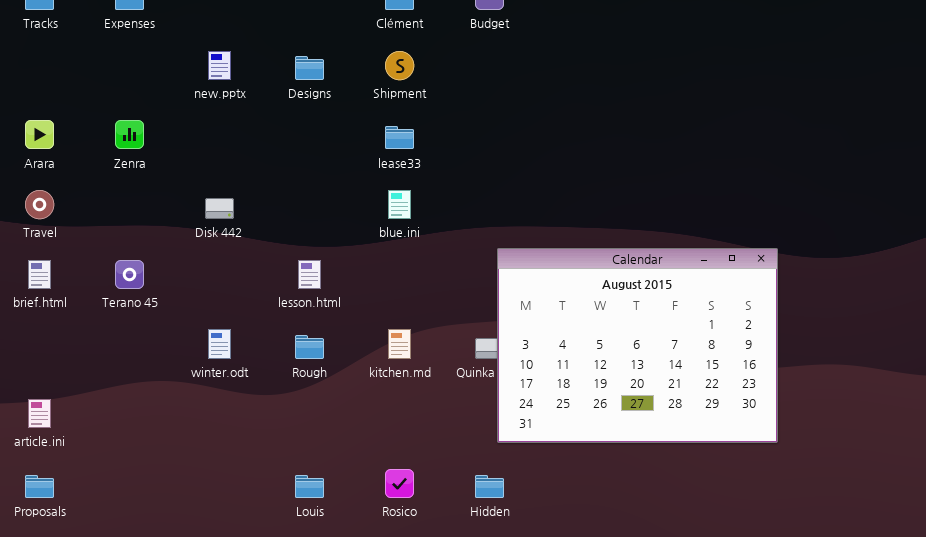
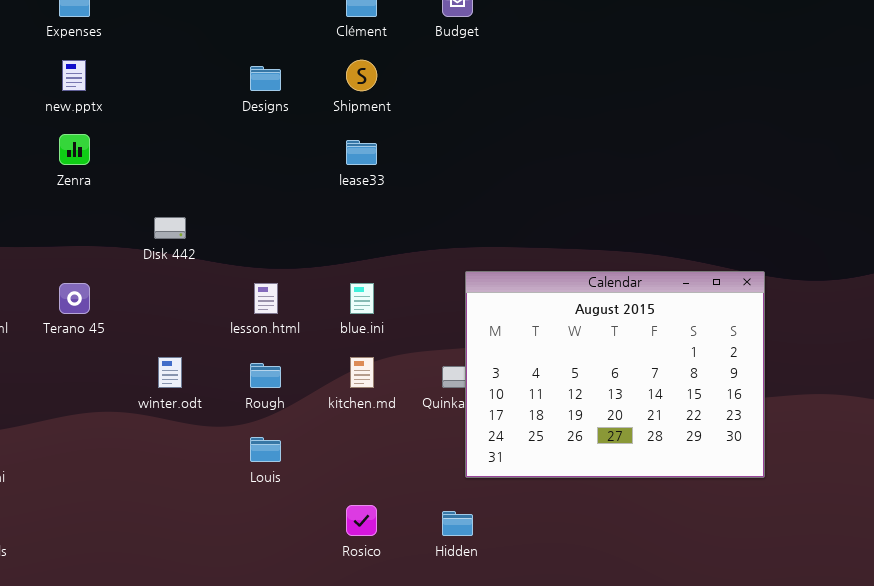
new.pptx: [208,51,231,80] -> [62,60,86,91], moved
blue.ini: [388,190,411,219] -> [350,283,374,314], moved
Louis: [295,475,324,498] -> [250,437,281,462], moved

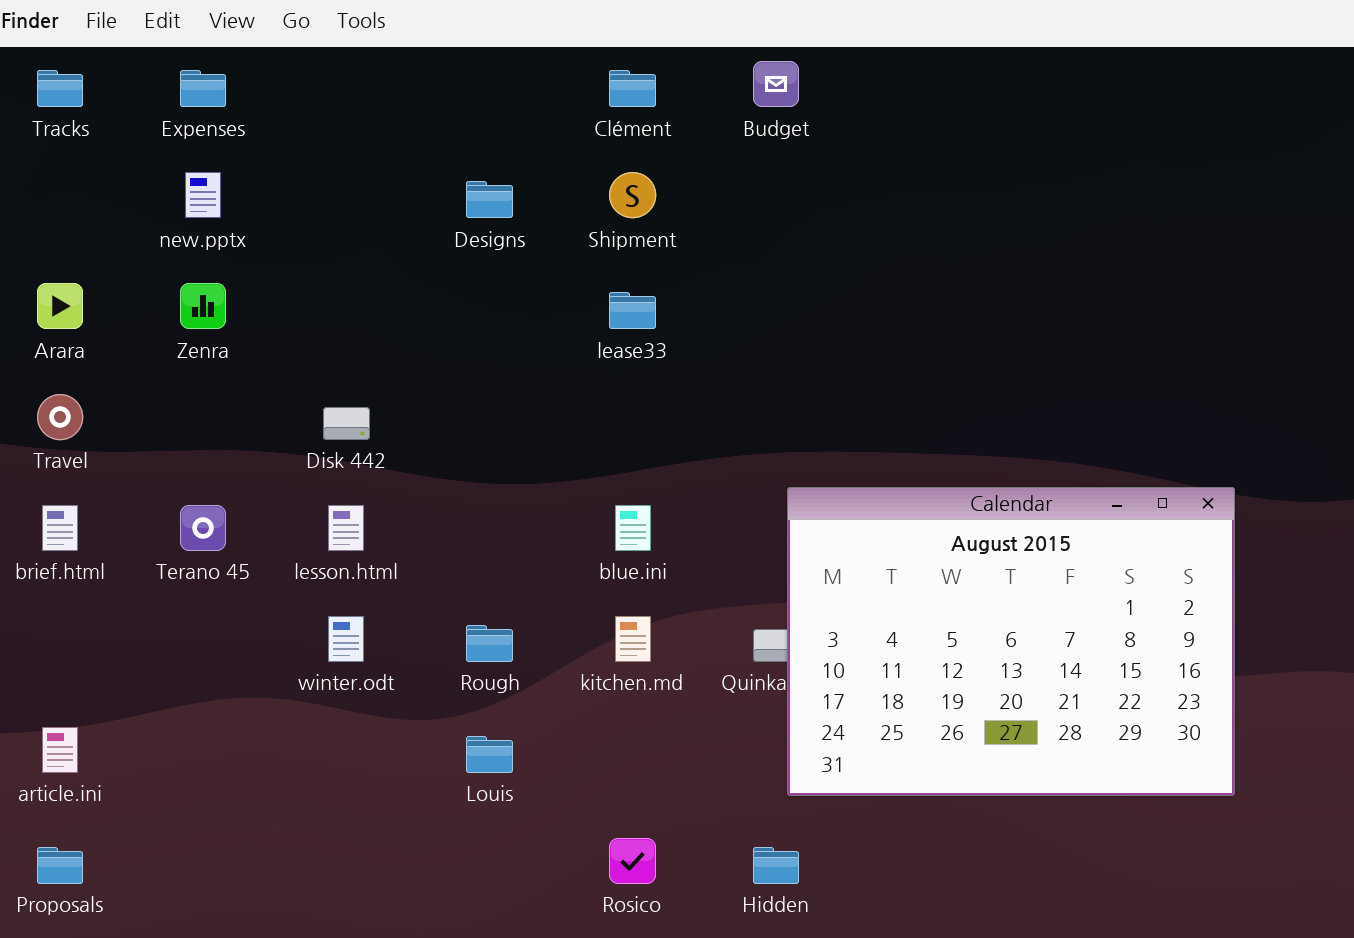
lesson.html: [254,283,278,314] -> [328,505,364,551], moved

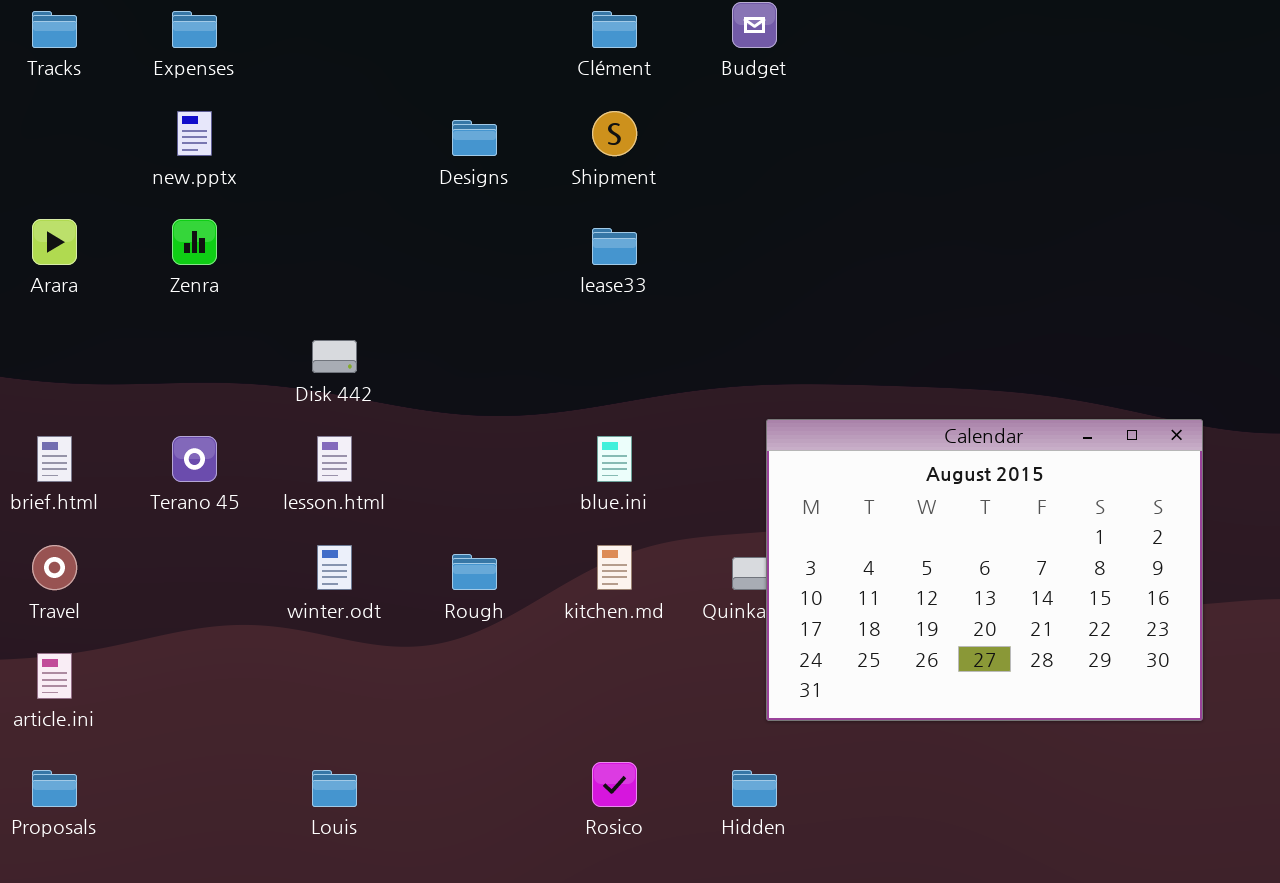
Travel: [37,394,83,440] -> [32,545,77,590], moved
Louis: [466,736,513,773] -> [312,770,357,807], moved

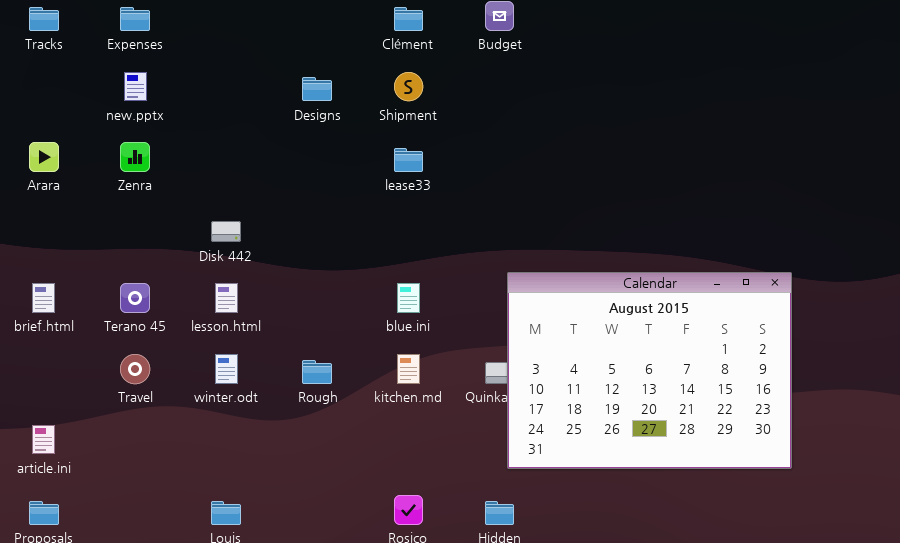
Travel: [32,545,77,590] -> [120,354,150,384], moved

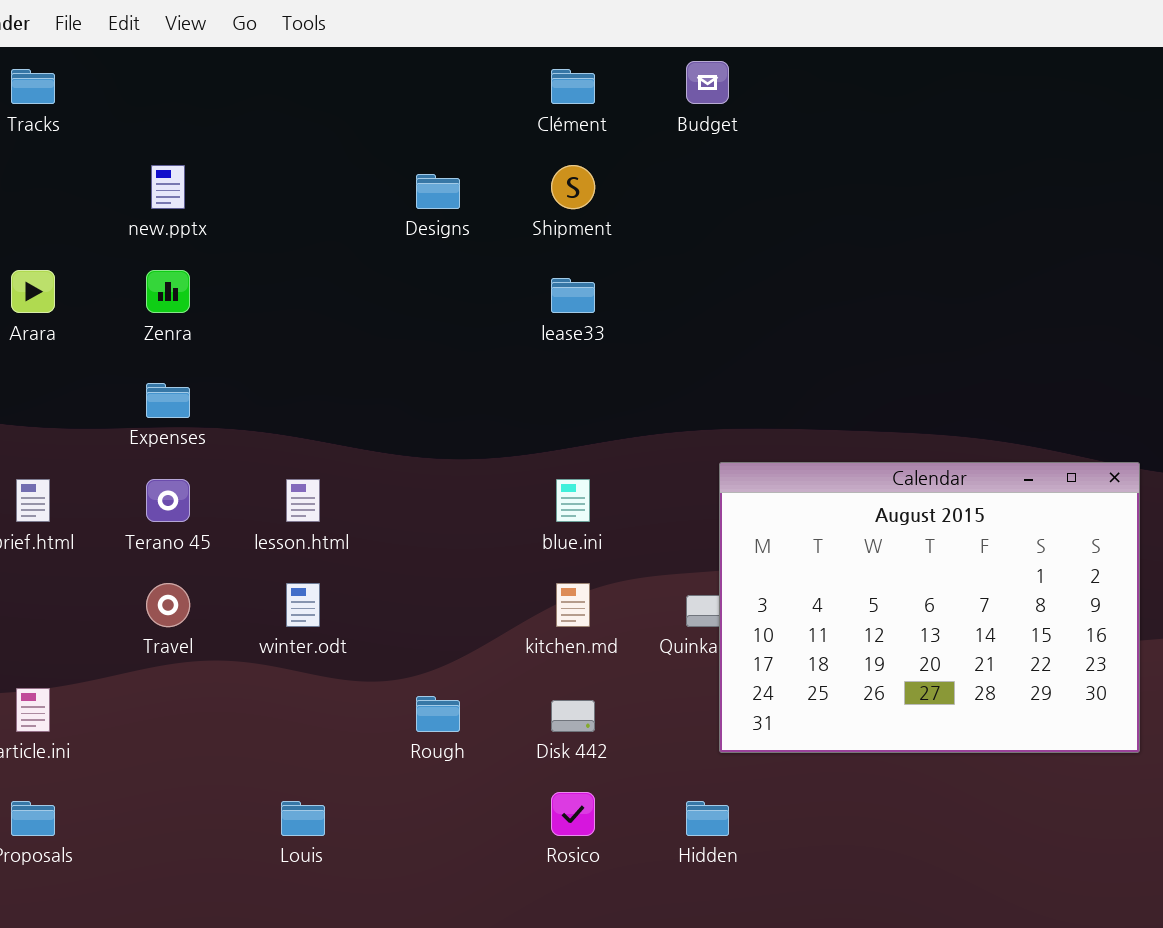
Expenses: [120,7,150,31] -> [146,383,190,418], moved
Disk 442: [211,221,241,242] -> [551,700,595,732], moved
Rough: [302,360,332,384] -> [416,696,460,732], moved

